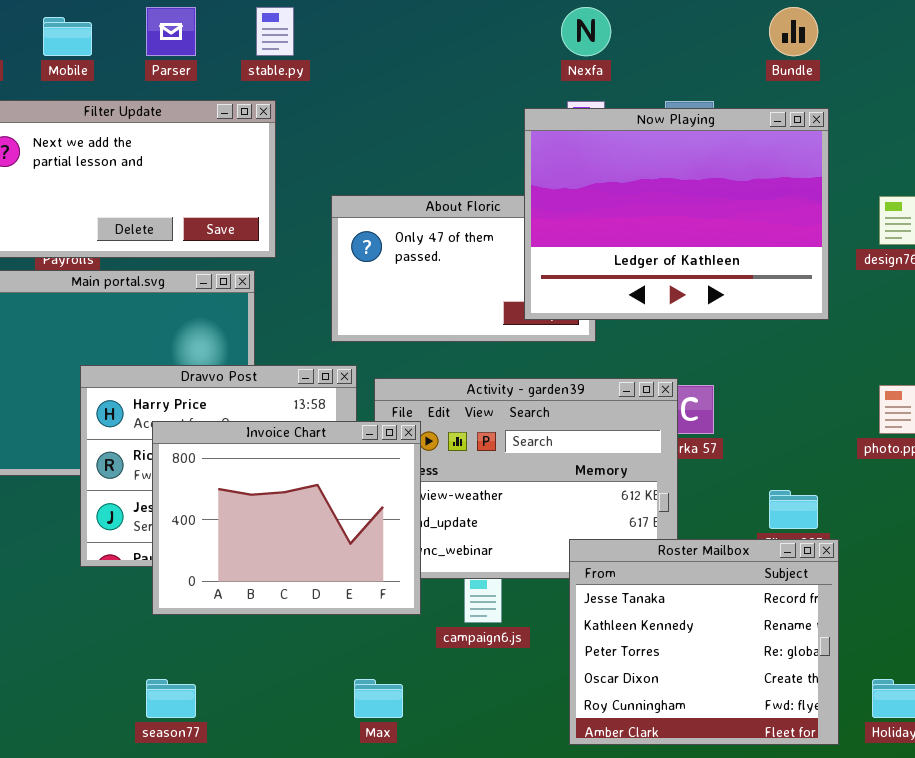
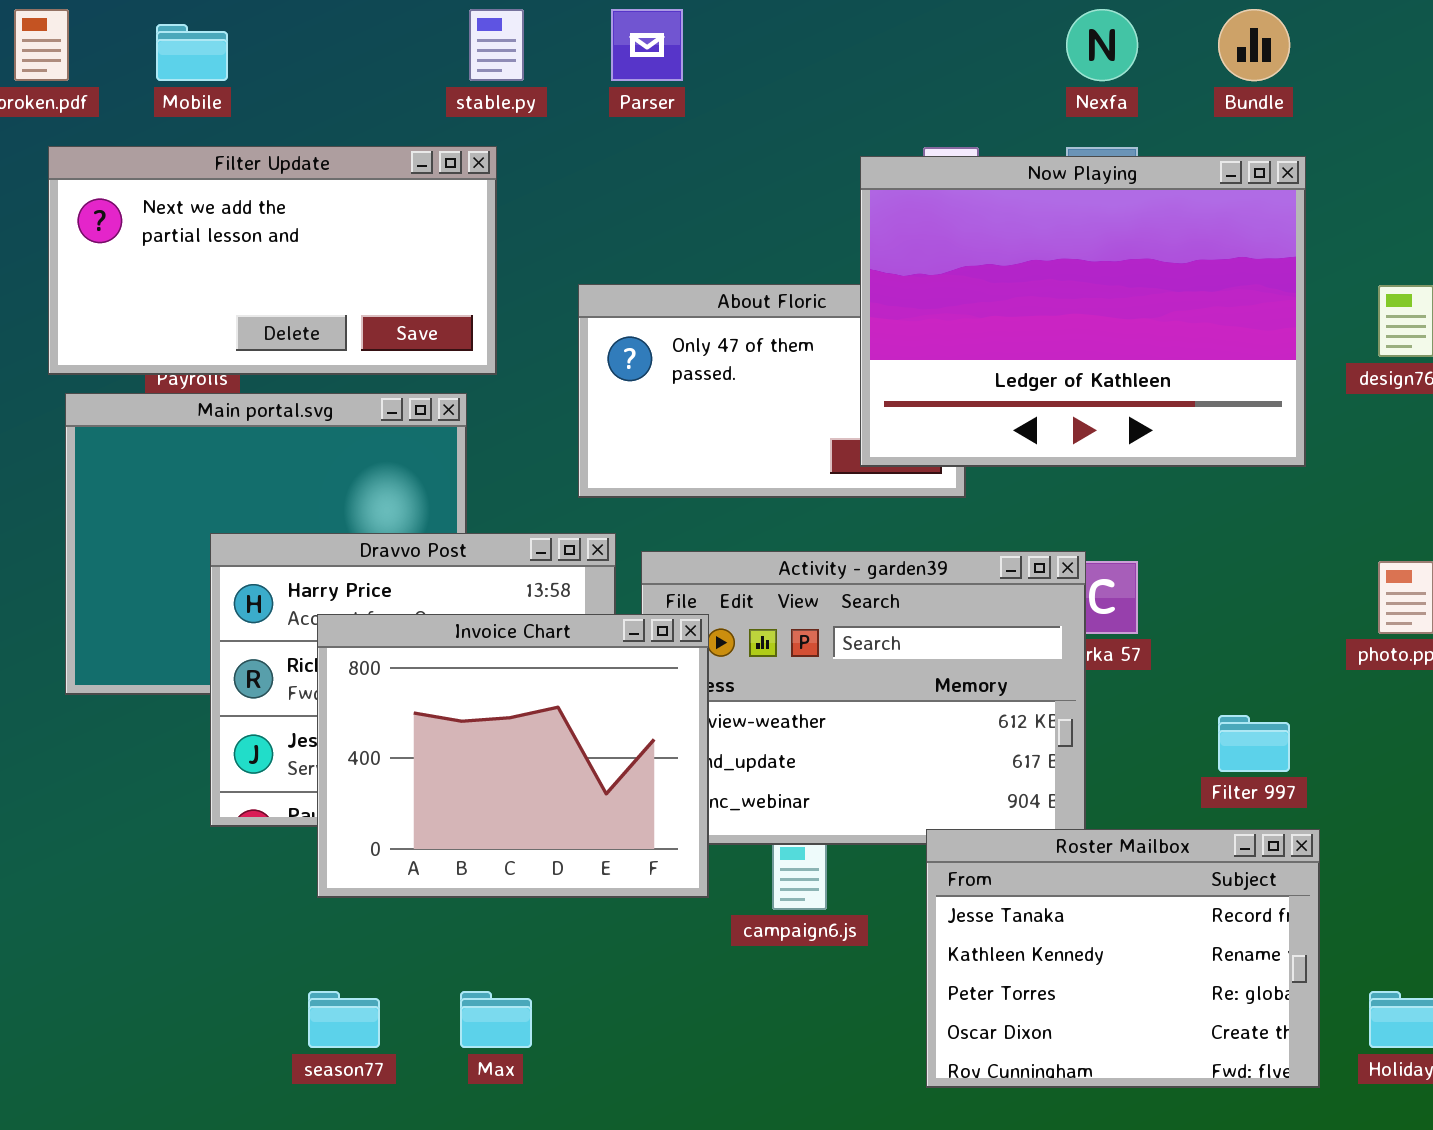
Parser: [146,7,196,56] -> [611,9,683,81], moved
Nexfa: [561,7,611,56] -> [1066,9,1138,81], moved
Roster Mailbox: [569,539,839,745] -> [926,829,1320,1088], resized
Max: [354,679,403,718] -> [460,991,532,1048], moved

